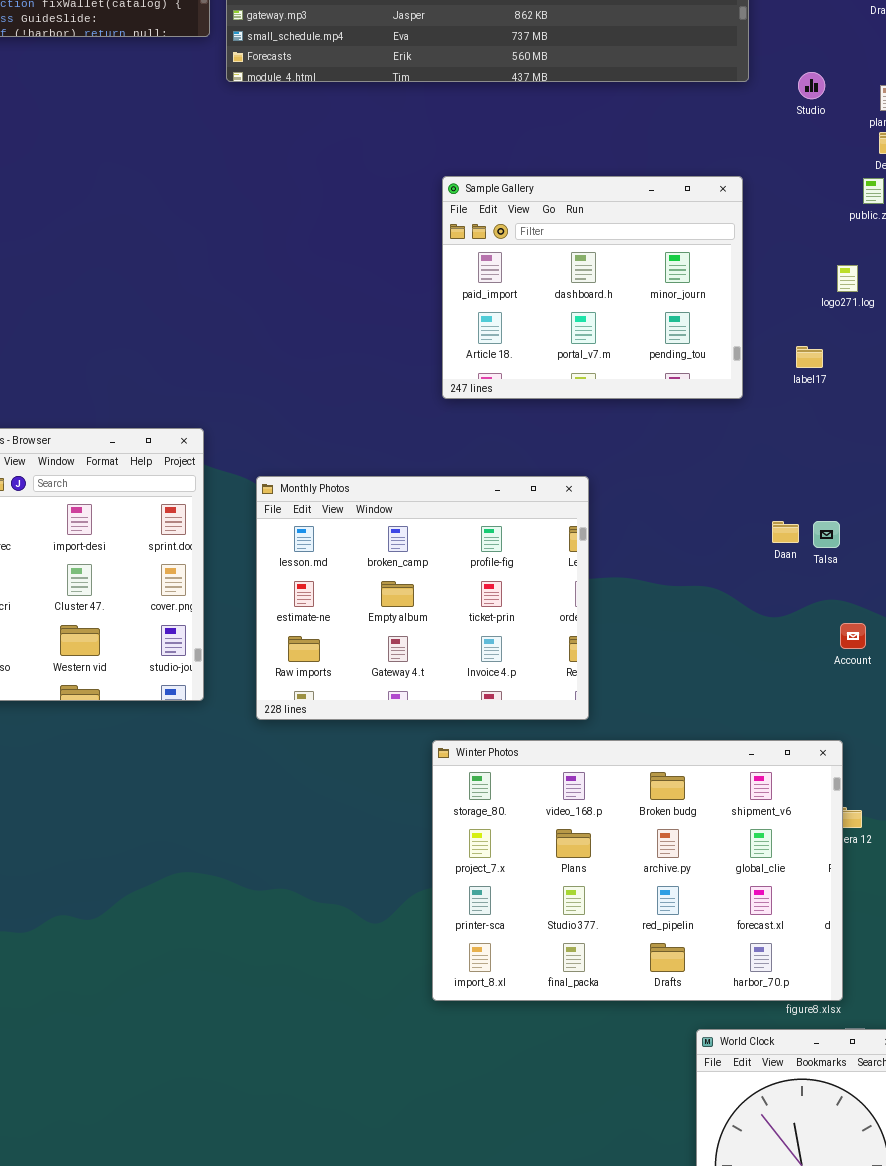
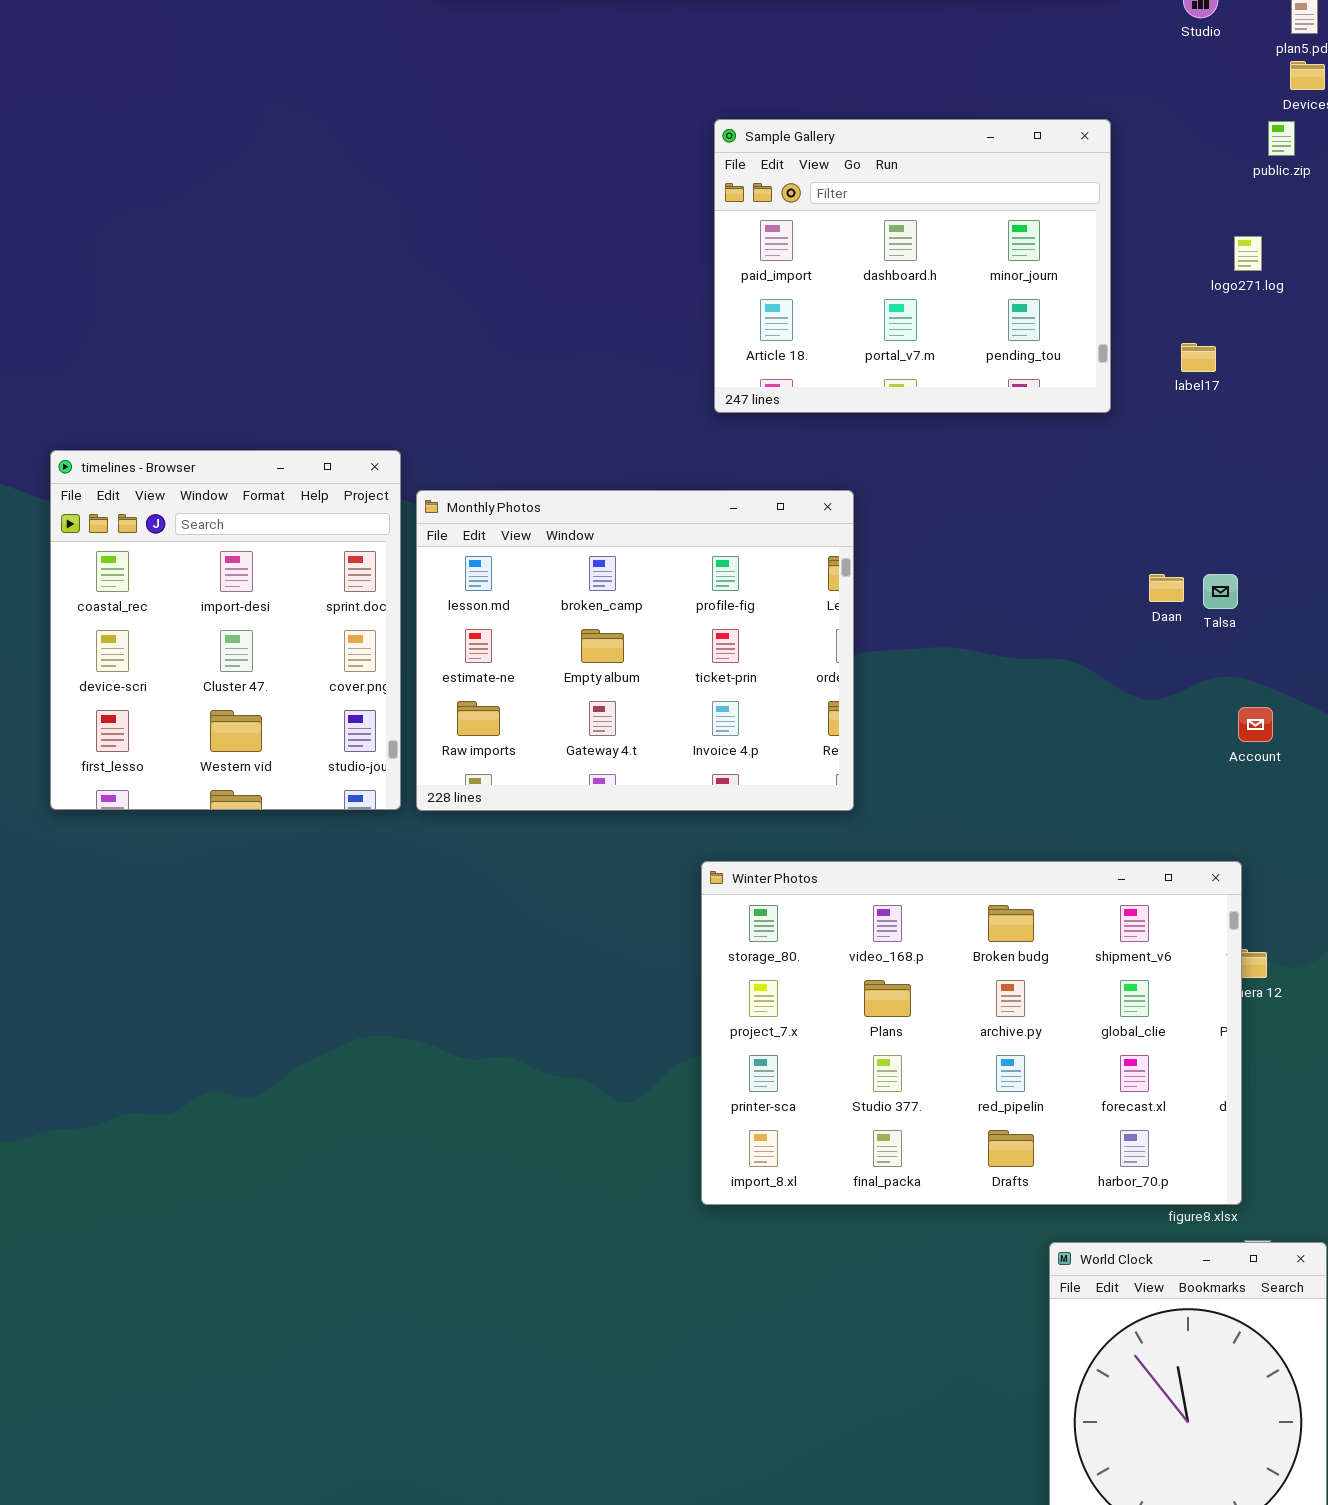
Monthly Photos: [256,476,589,720] -> [416,490,854,811], moved

